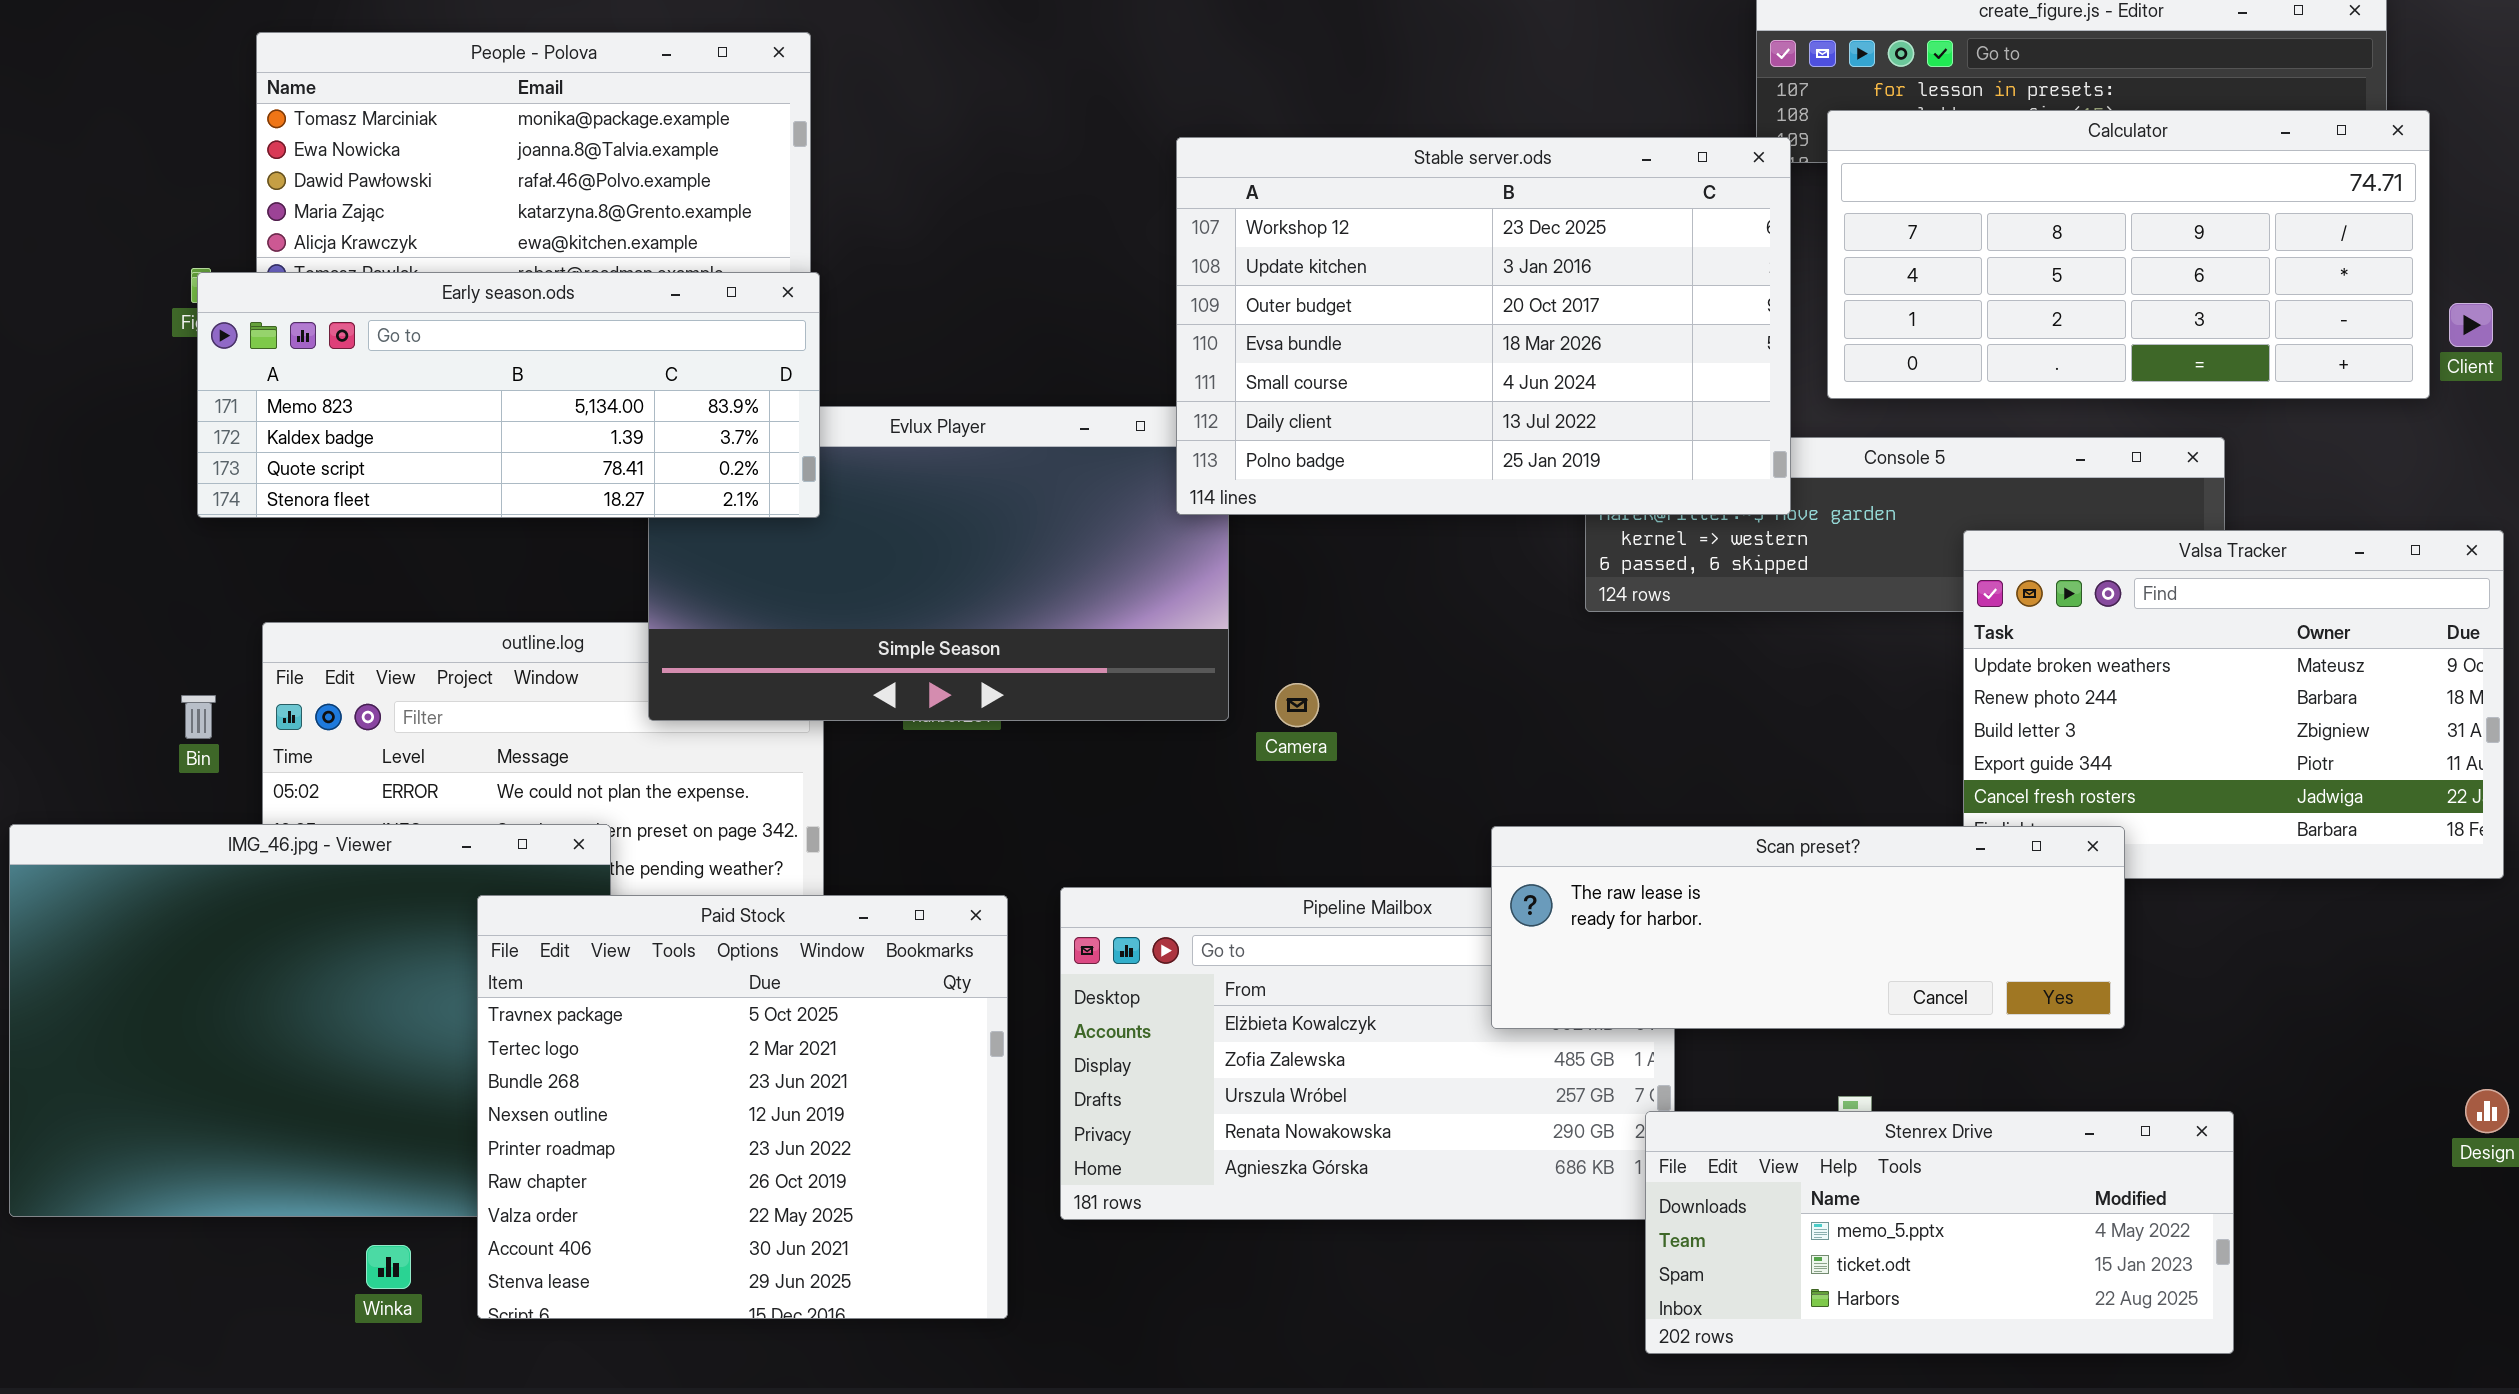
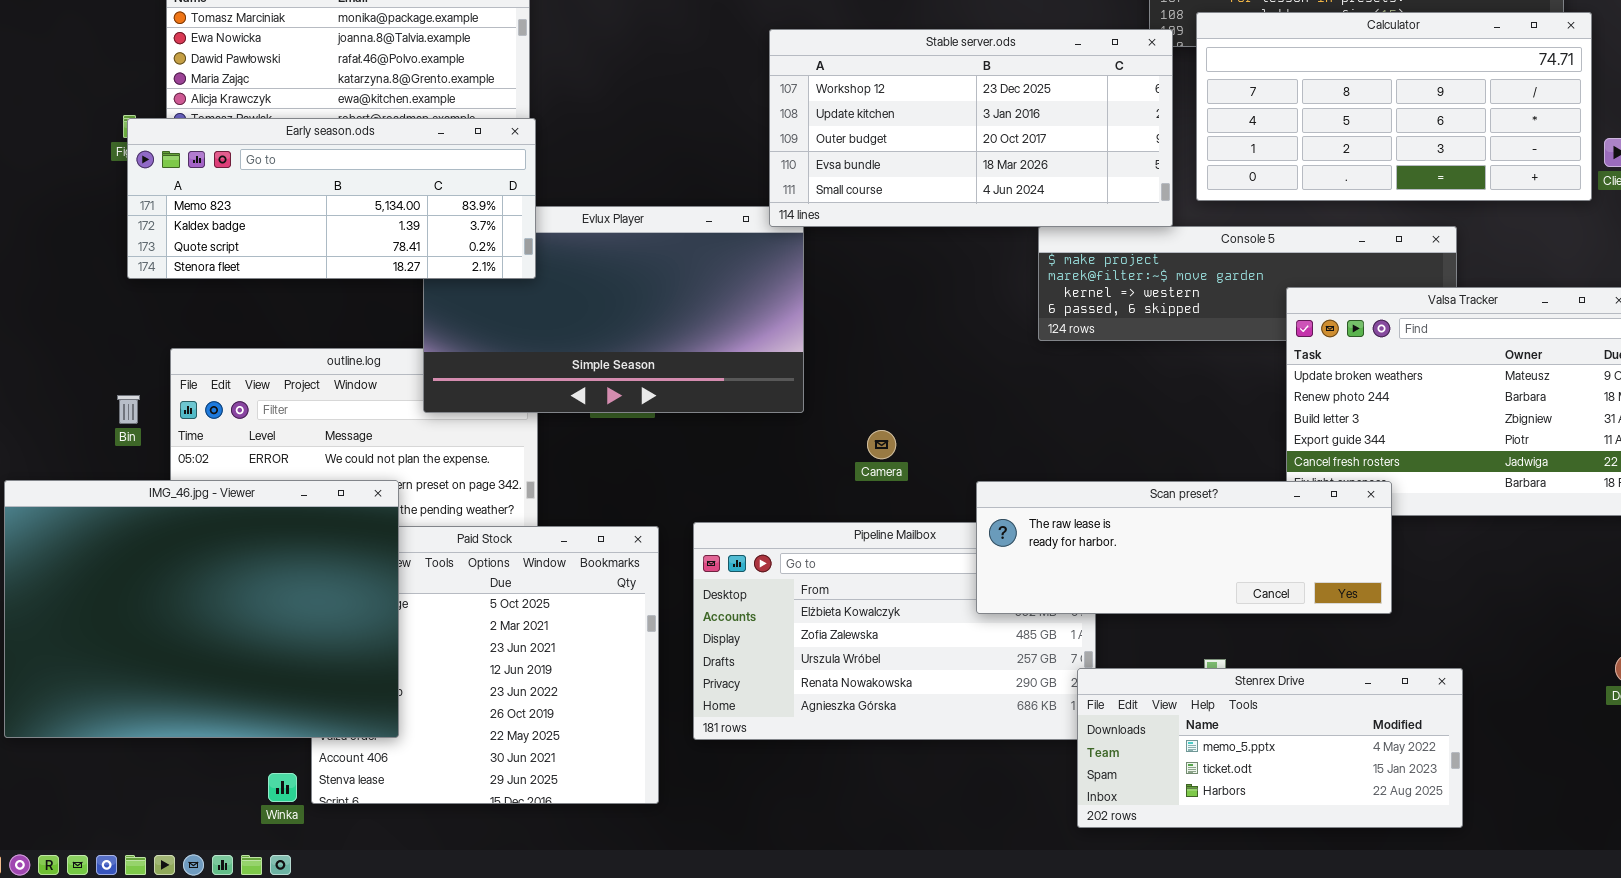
Stable server.ods: [1176,137,1791,515] -> [769,29,1173,227], resized
Camera: [1275,683,1319,727] -> [867,430,896,459], moved
IMG_46.jpg - Viewer: [9,824,611,1217] -> [4,480,399,738], raised
Winka: [366,1245,411,1289] -> [268,773,297,802], moved

